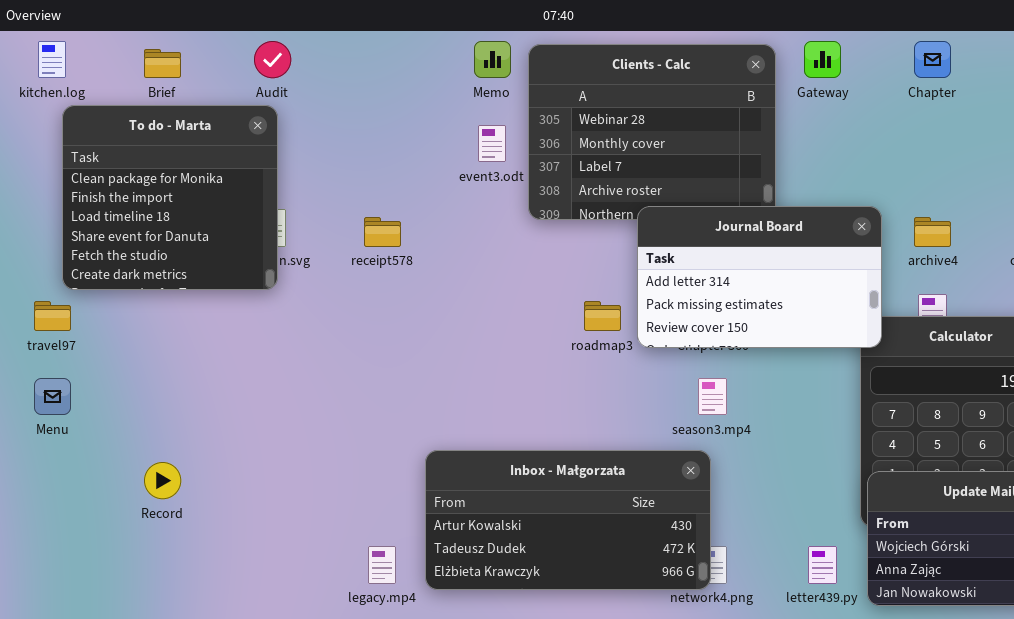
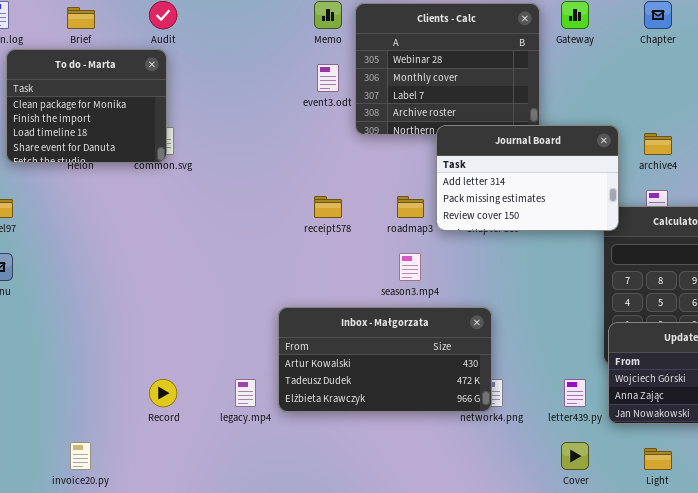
To do - Marta: [62,105,278,290] -> [6,49,167,163], resized
receipt578: [364,217,401,247] -> [314,196,342,218], moved
season3.mp4: [698,378,727,415] -> [399,253,421,281], moved
Record: [144,462,181,499] -> [149,379,177,407], moved

